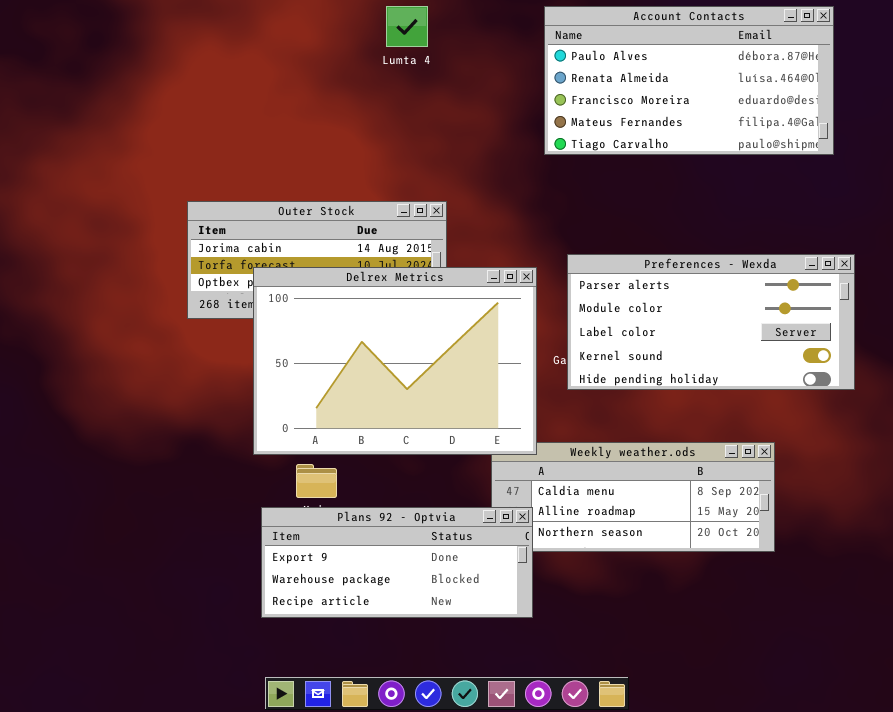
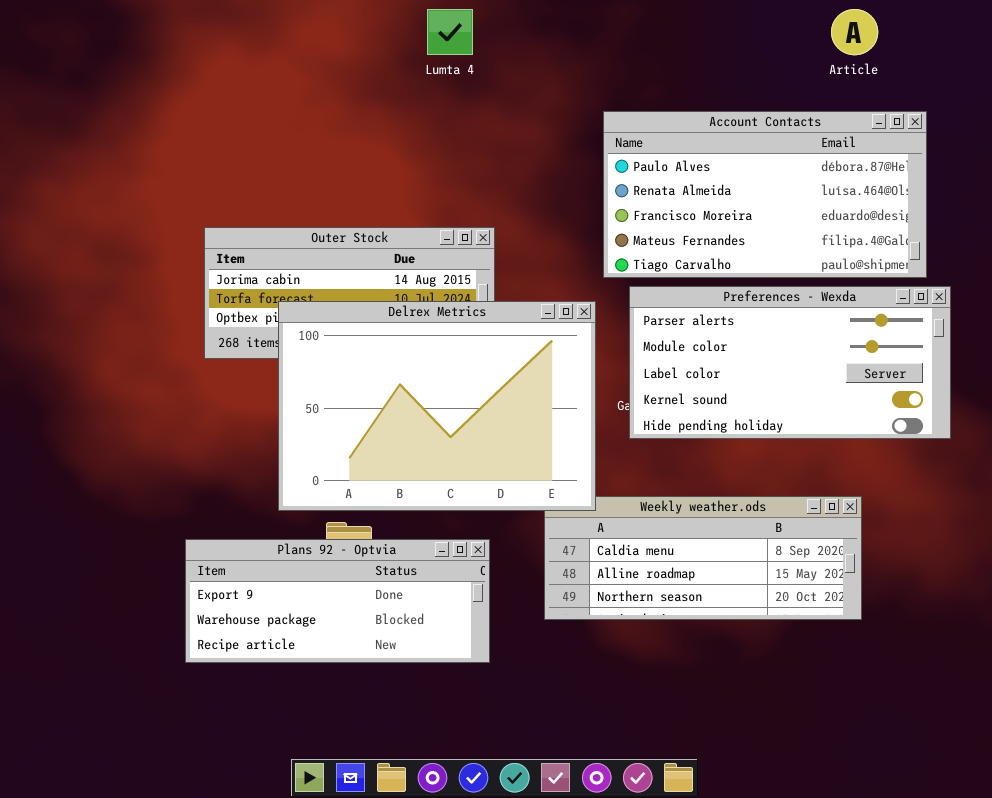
Account Contacts: [544,6,834,155] -> [603,111,927,278], moved
Plans 92 - Optvia: [261,507,533,618] -> [185,539,490,663], moved

